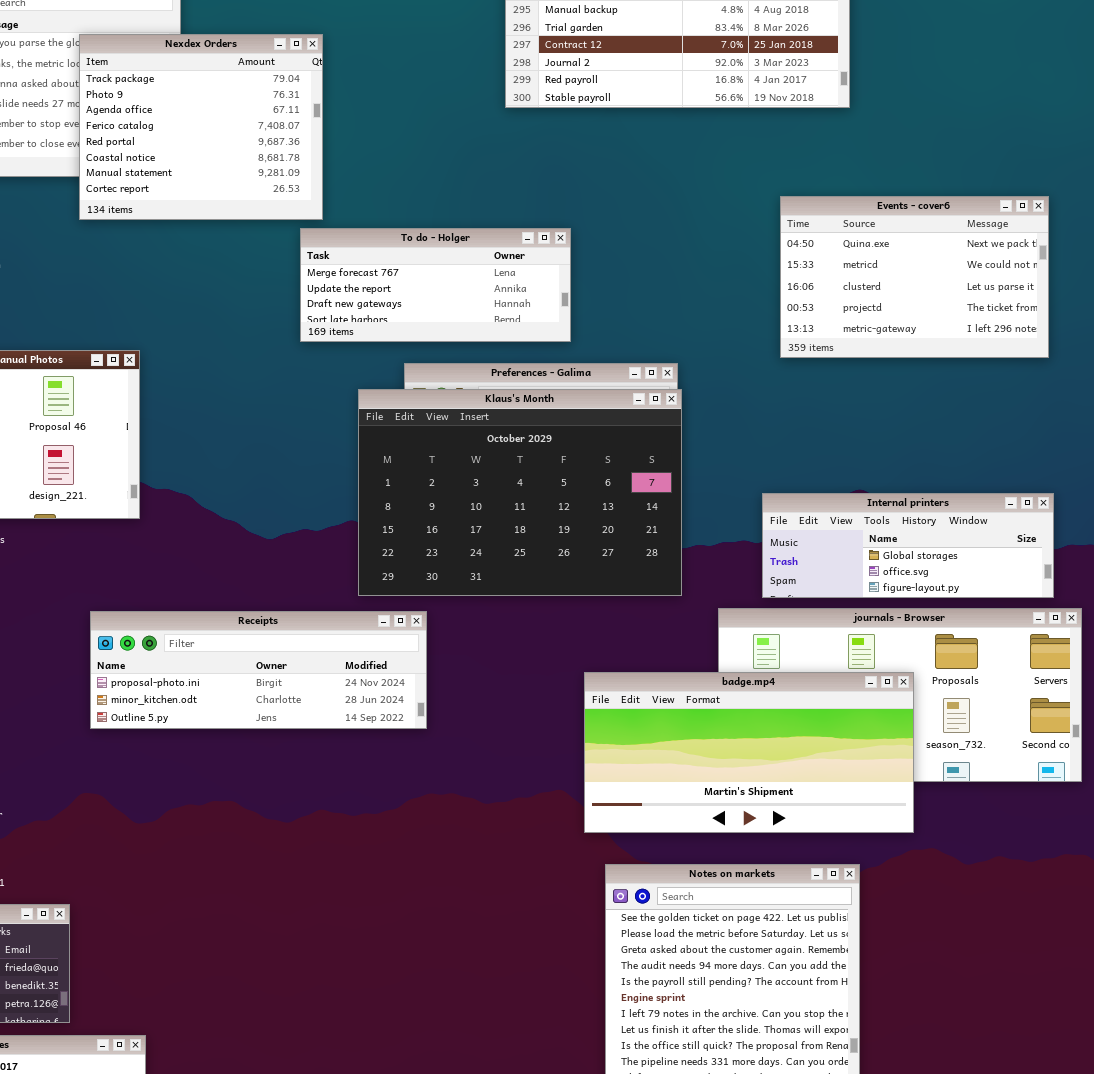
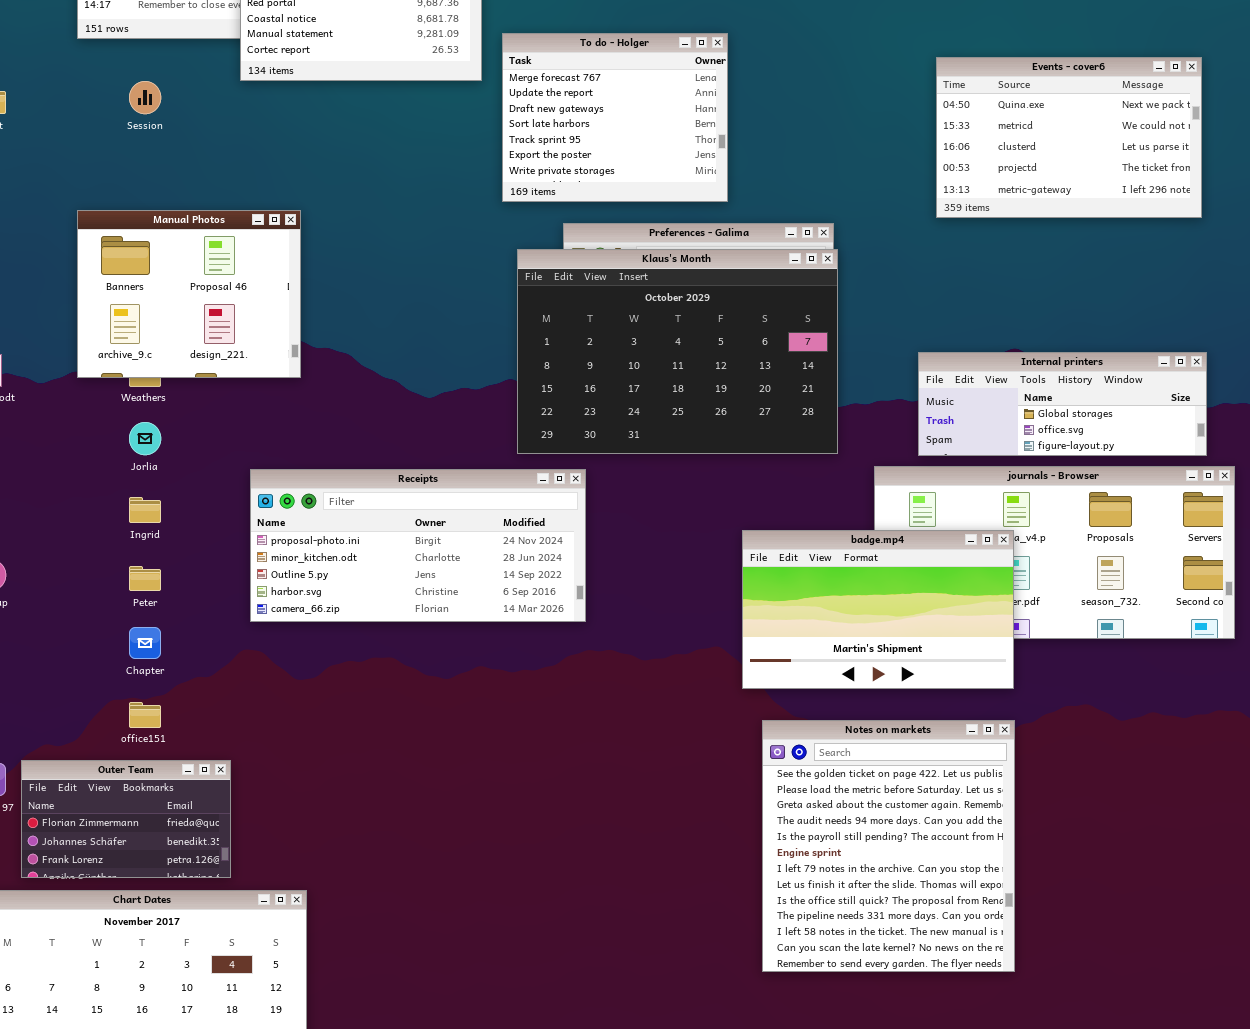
To do - Holger: [300,228,571,342] -> [502,33,728,202], resized
Receipts: [90,611,427,729] -> [250,469,586,622], resized
badge.mp4: [584,672,914,833] -> [742,530,1014,689], resized

